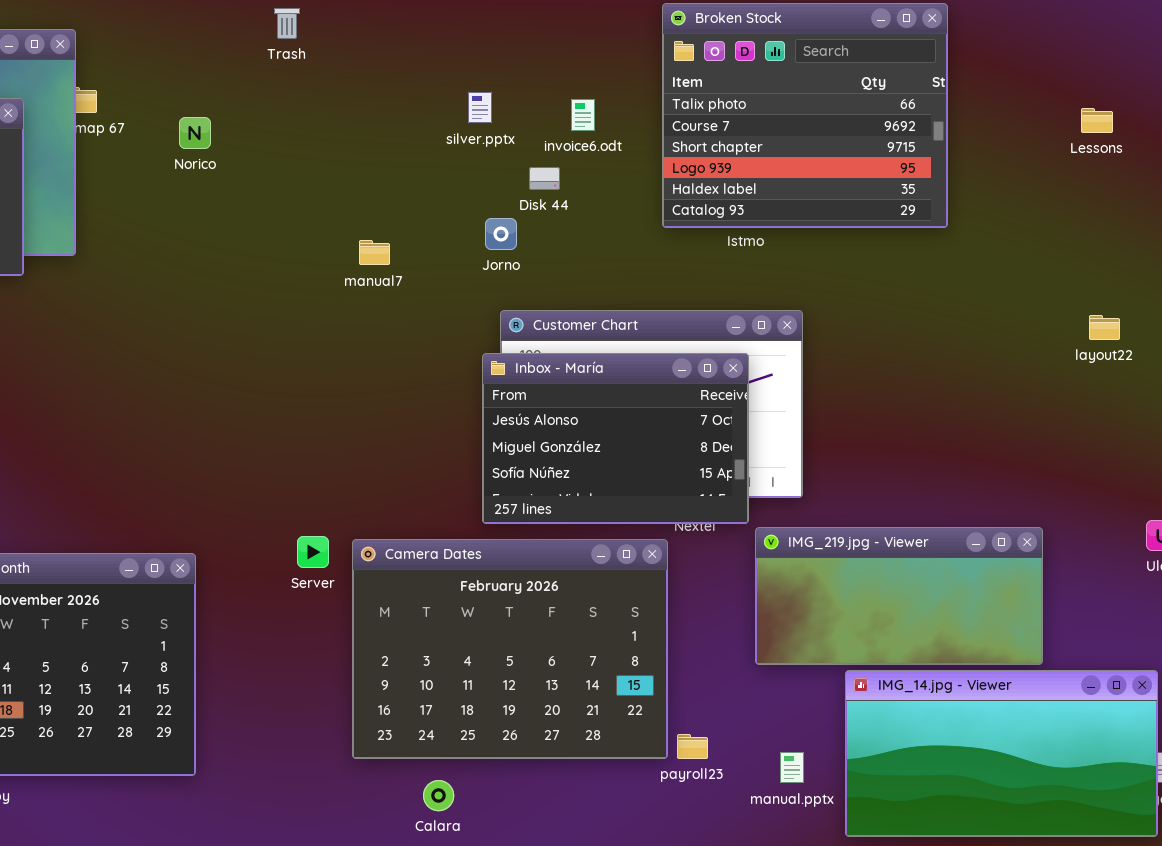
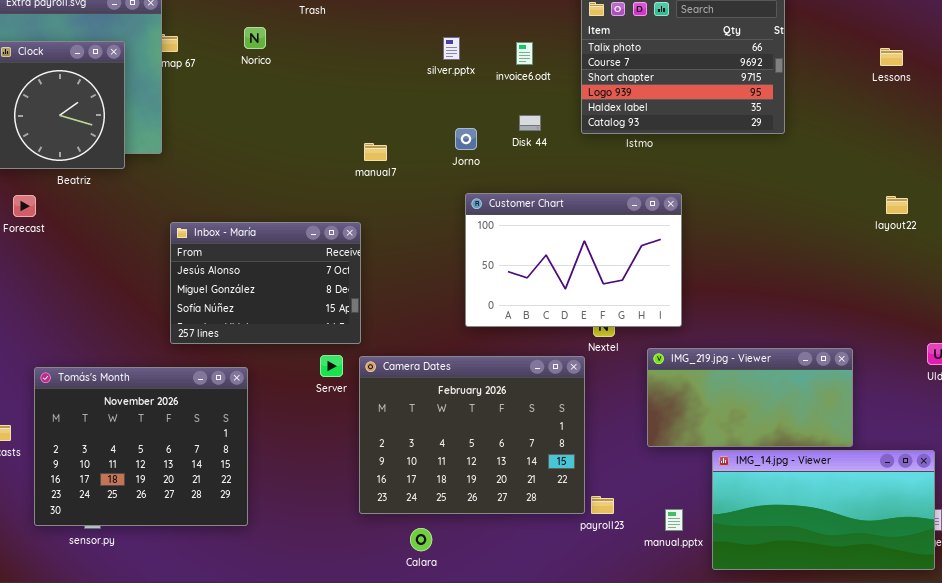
Norico: [179,117,211,149] -> [244,27,266,49], moved
Disk 44: [529,167,560,190] -> [519,115,541,131], moved
Inbox - María: [482,353,749,524] -> [170,222,361,344], moved

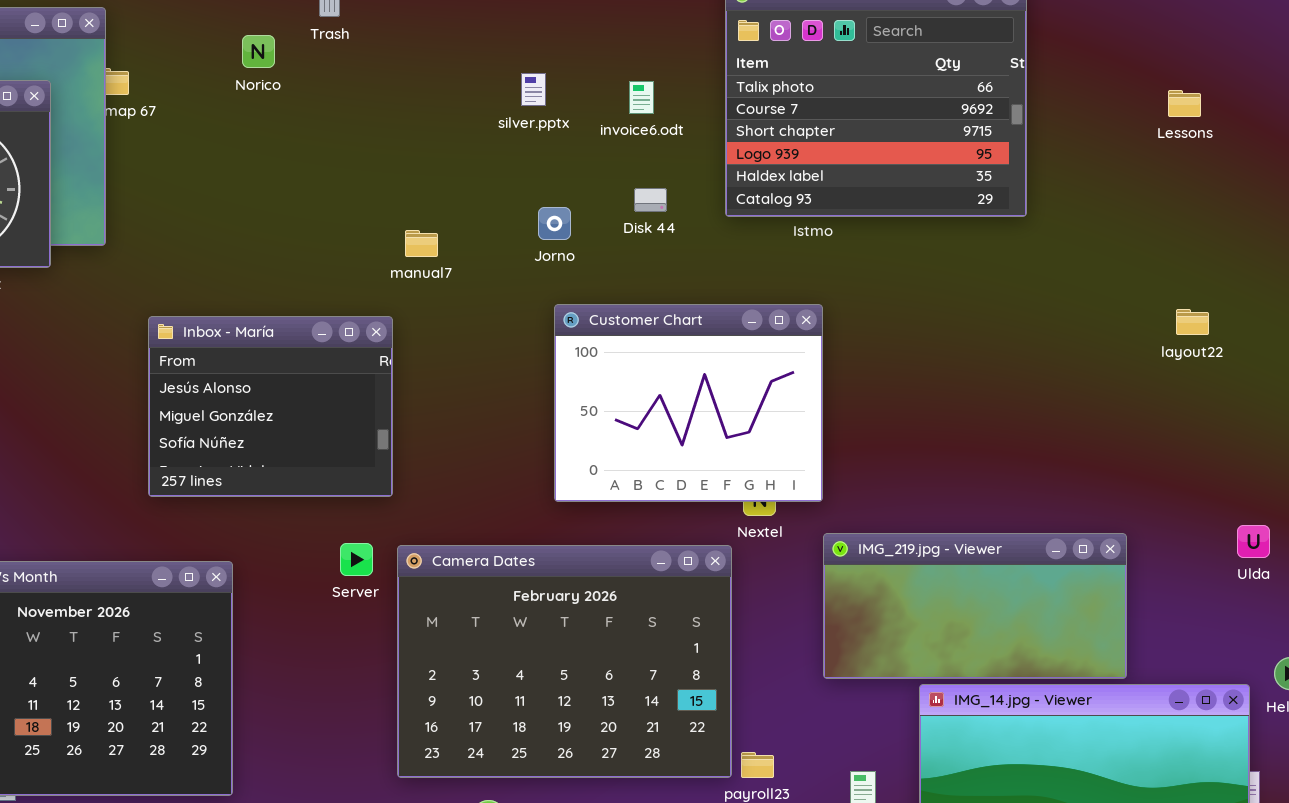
Norico: [244,27,266,49] -> [242,35,275,68], moved
Customer Chart: [465,193,682,327] -> [554,304,823,502], resized
Inbox - María: [170,222,361,344] -> [148,316,393,497], moved, resized

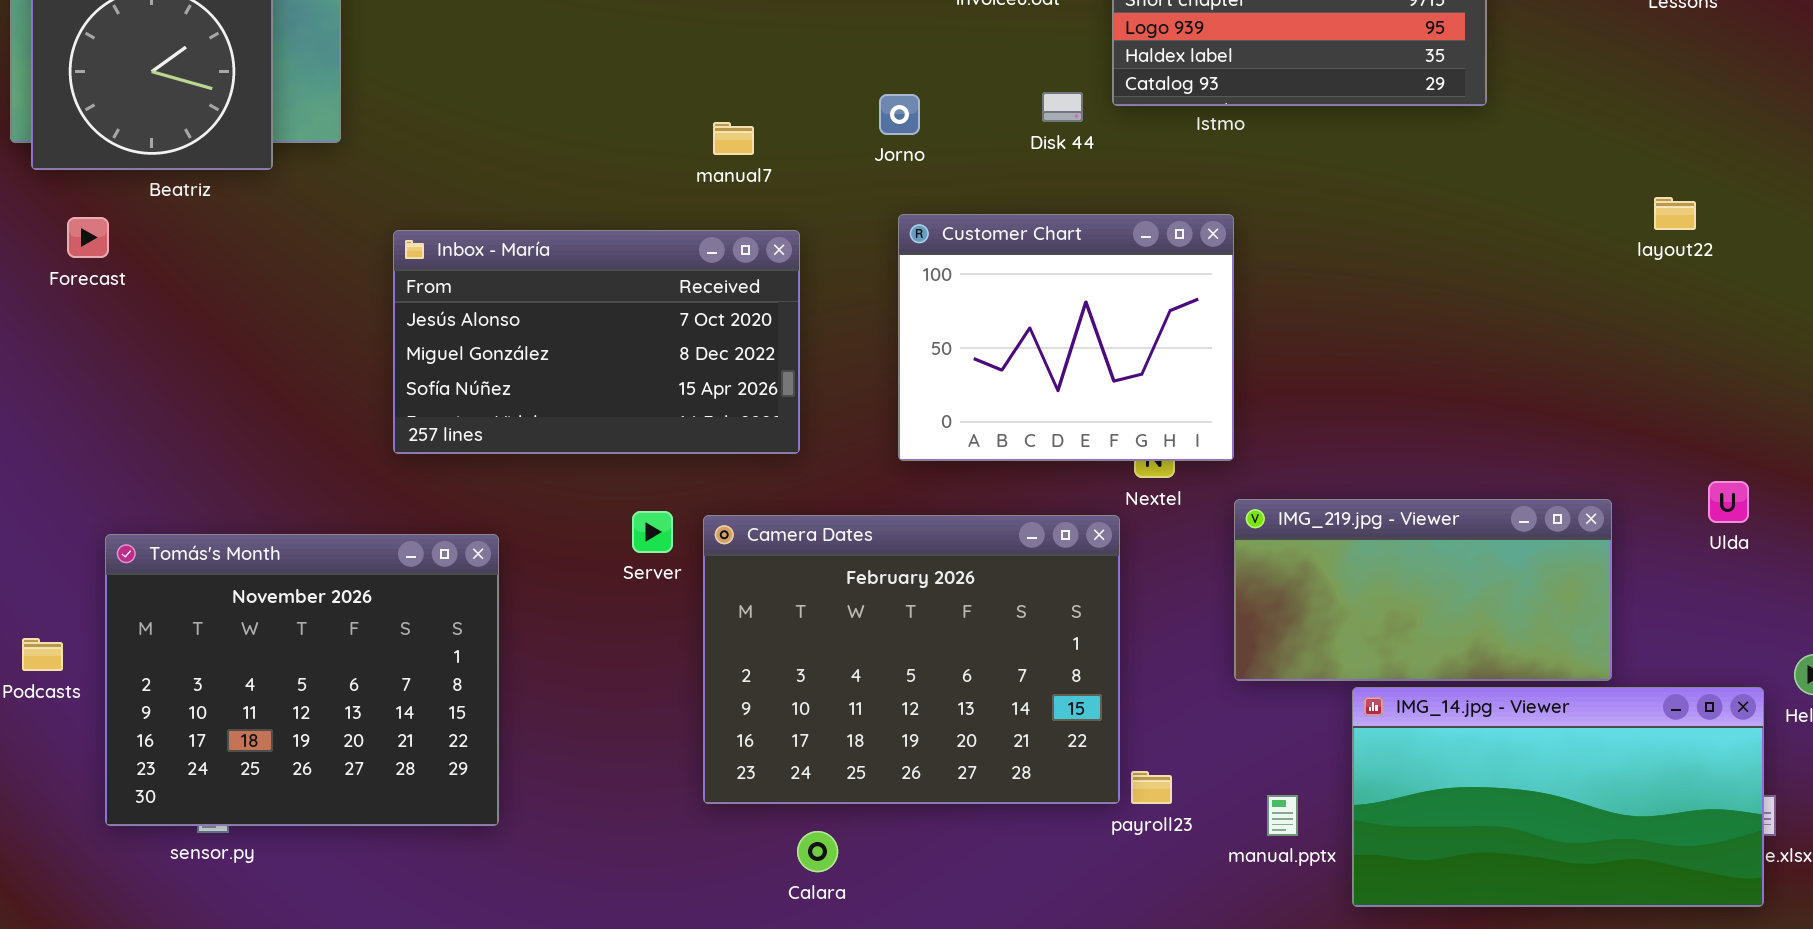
Disk 44: [634,188,667,212] -> [1042,92,1083,122], moved
layout22: [1176,309,1209,335] -> [1654,197,1696,230], moved
Inbox - María: [148,316,393,497] -> [393,230,800,454], resized
Ulda: [1237,525,1270,558] -> [1708,481,1749,523], moved

